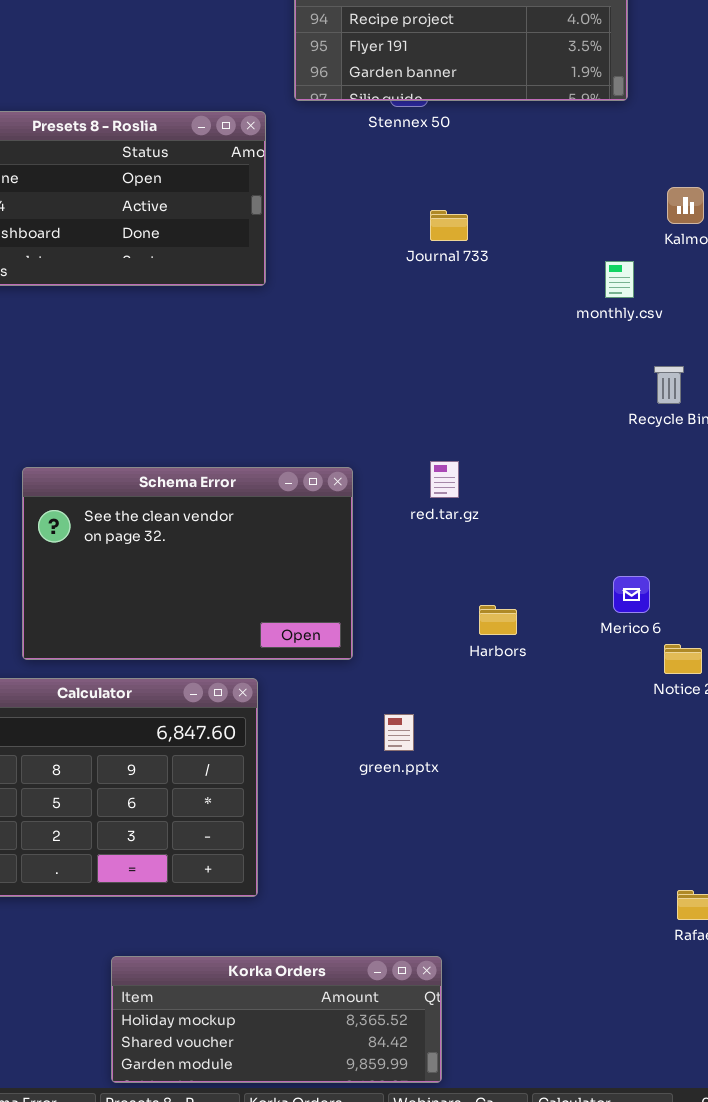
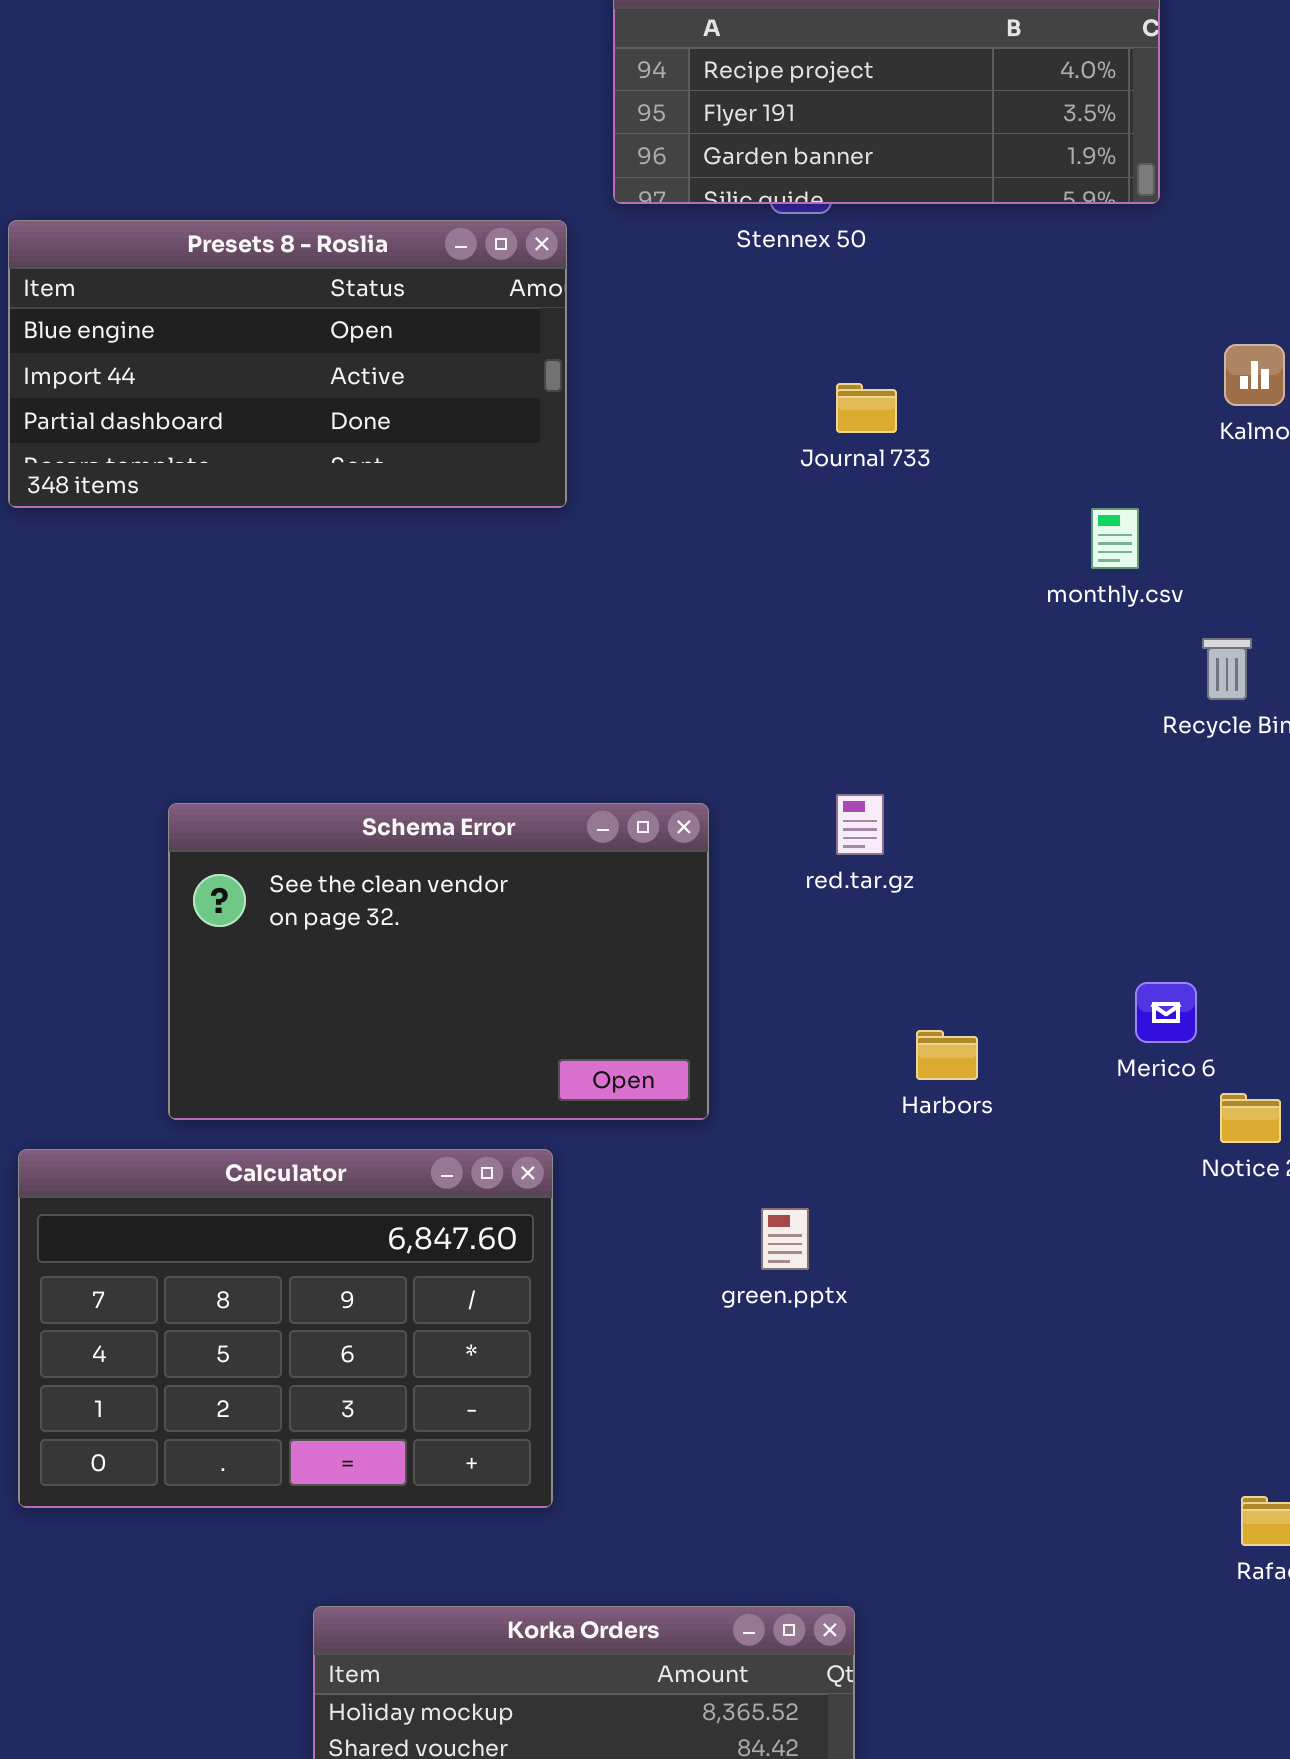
monthly.csv: [605,261,634,298] -> [1091,508,1139,569], moved

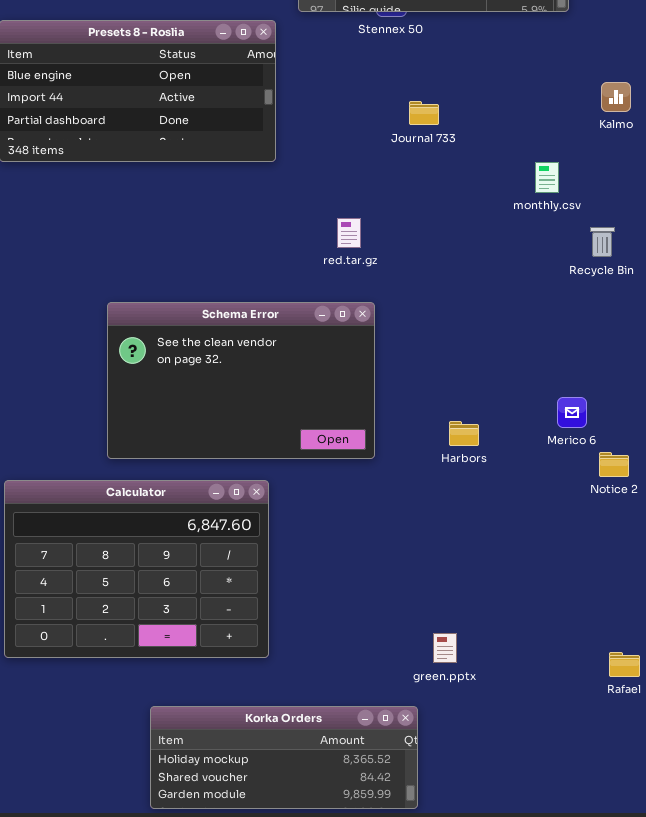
red.tar.gz: [836,794,884,855] -> [337,218,361,248], moved
Schema Error: [168,803,709,1120] -> [107,302,375,459], moved
green.pptx: [761,1208,809,1270] -> [433,633,457,663], moved

